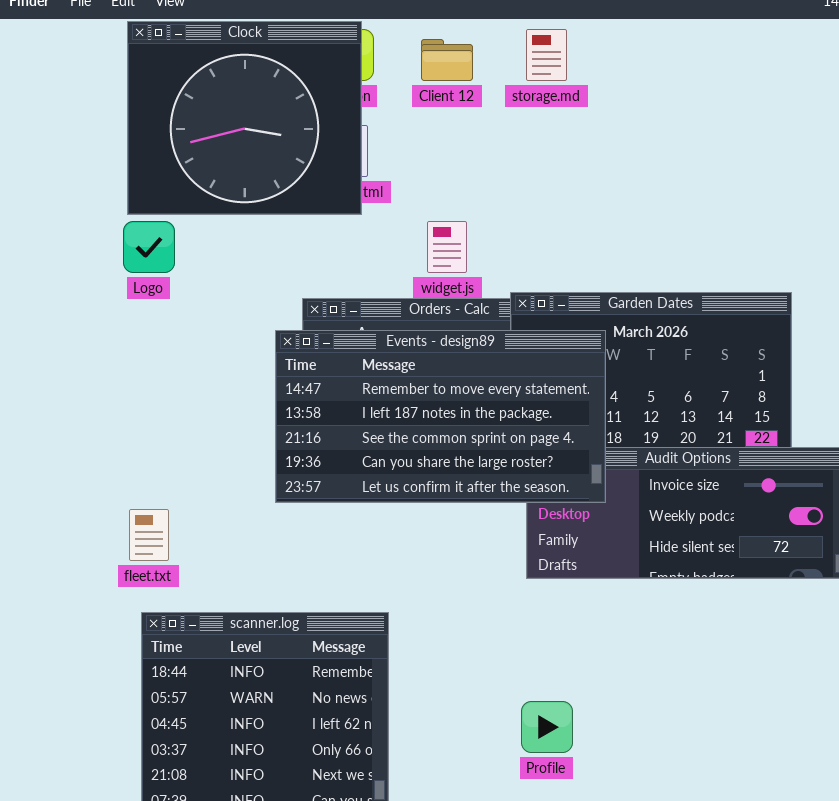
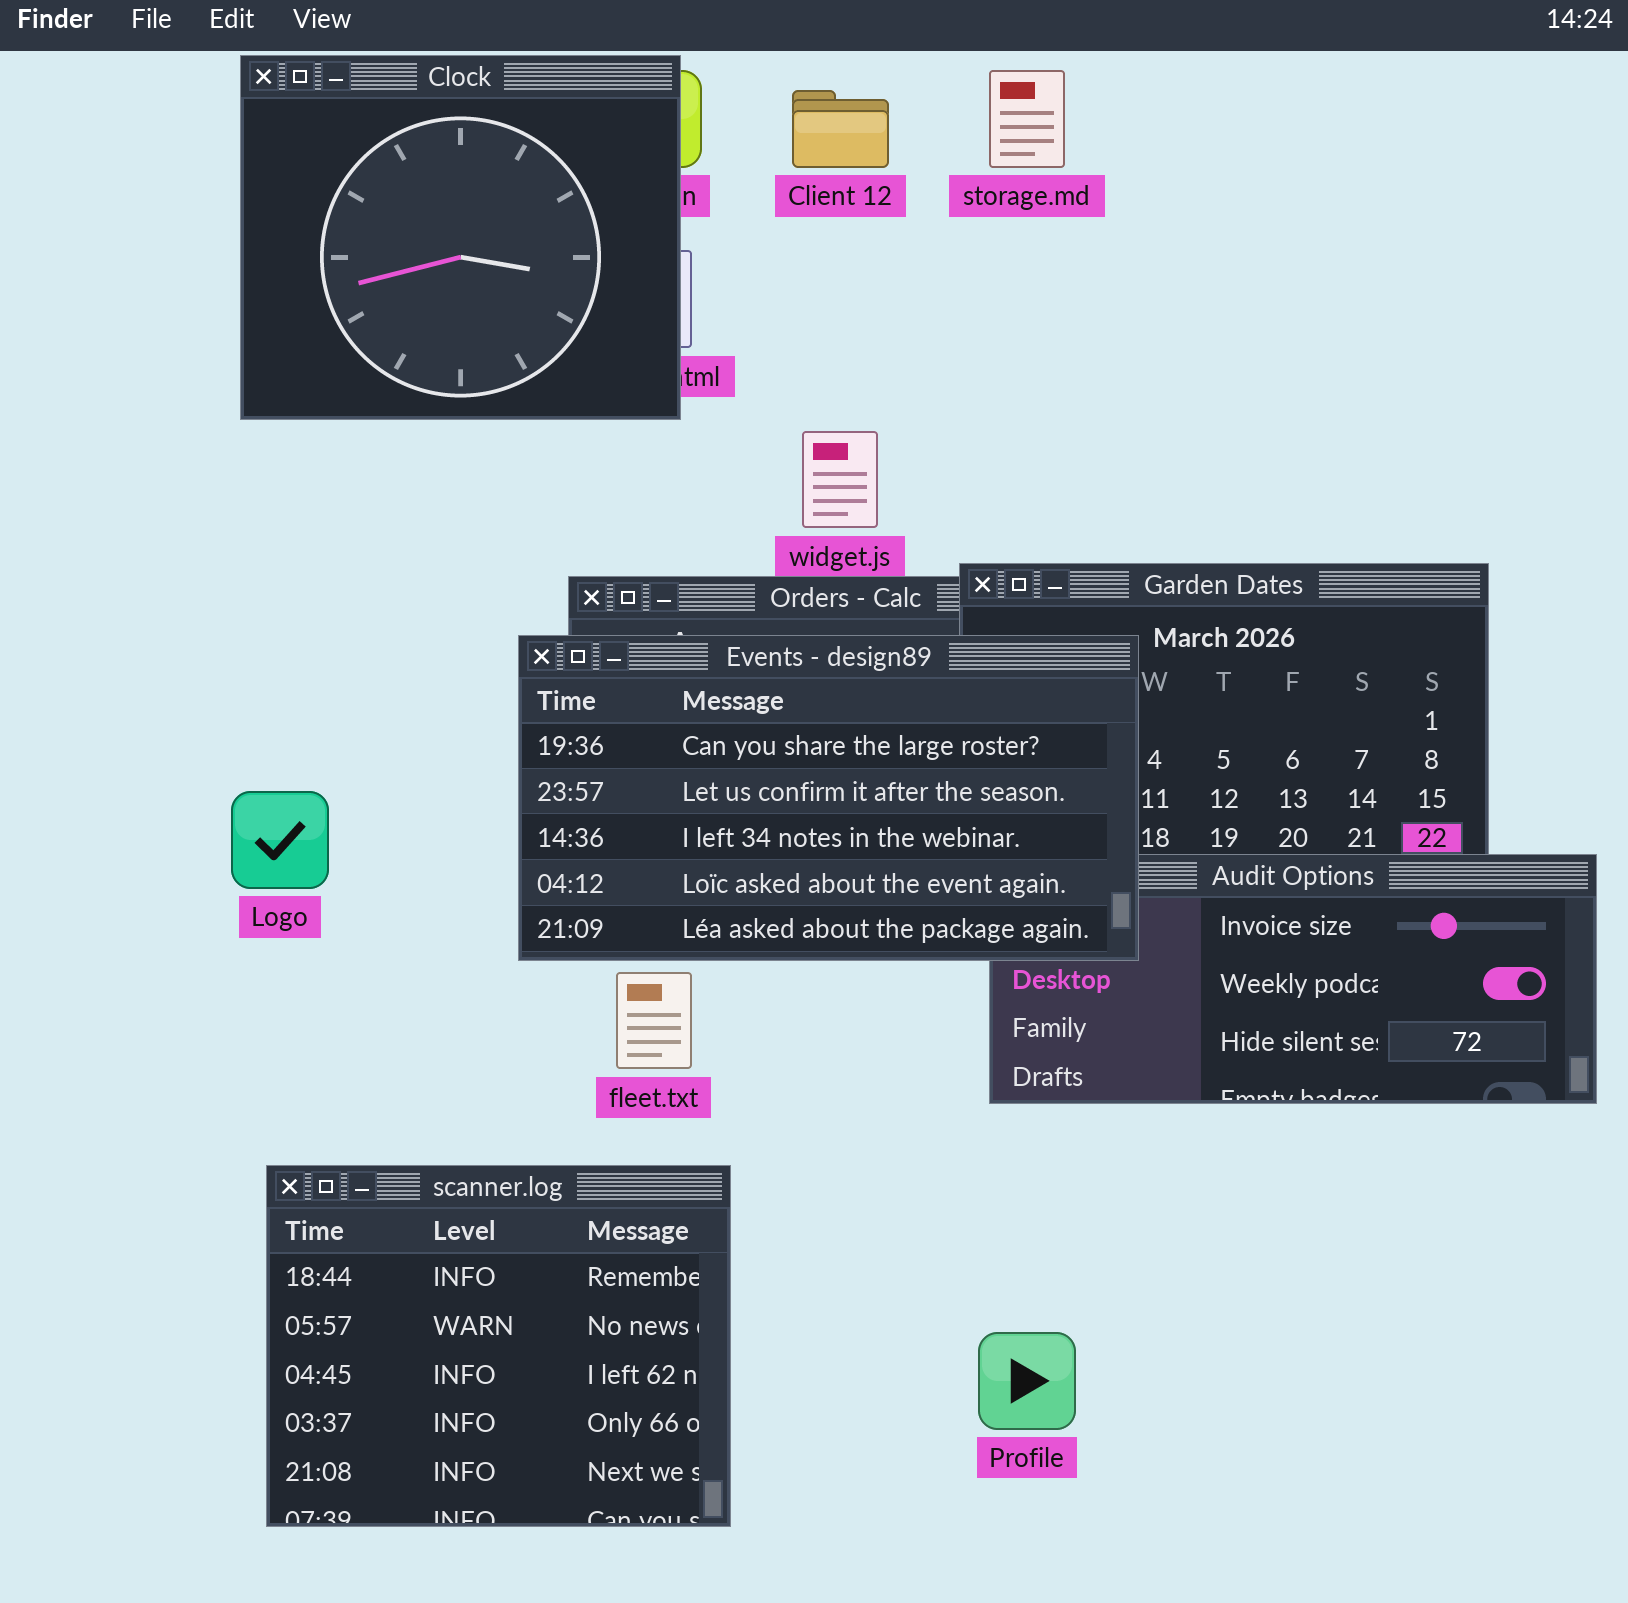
Logo: [123,221,175,273] -> [231,791,329,889], moved
Events - design89: [275,330,606,503] -> [518,635,1139,961], scrolled down 3 rows
fleet.txt: [129,509,169,561] -> [616,972,692,1069], moved

